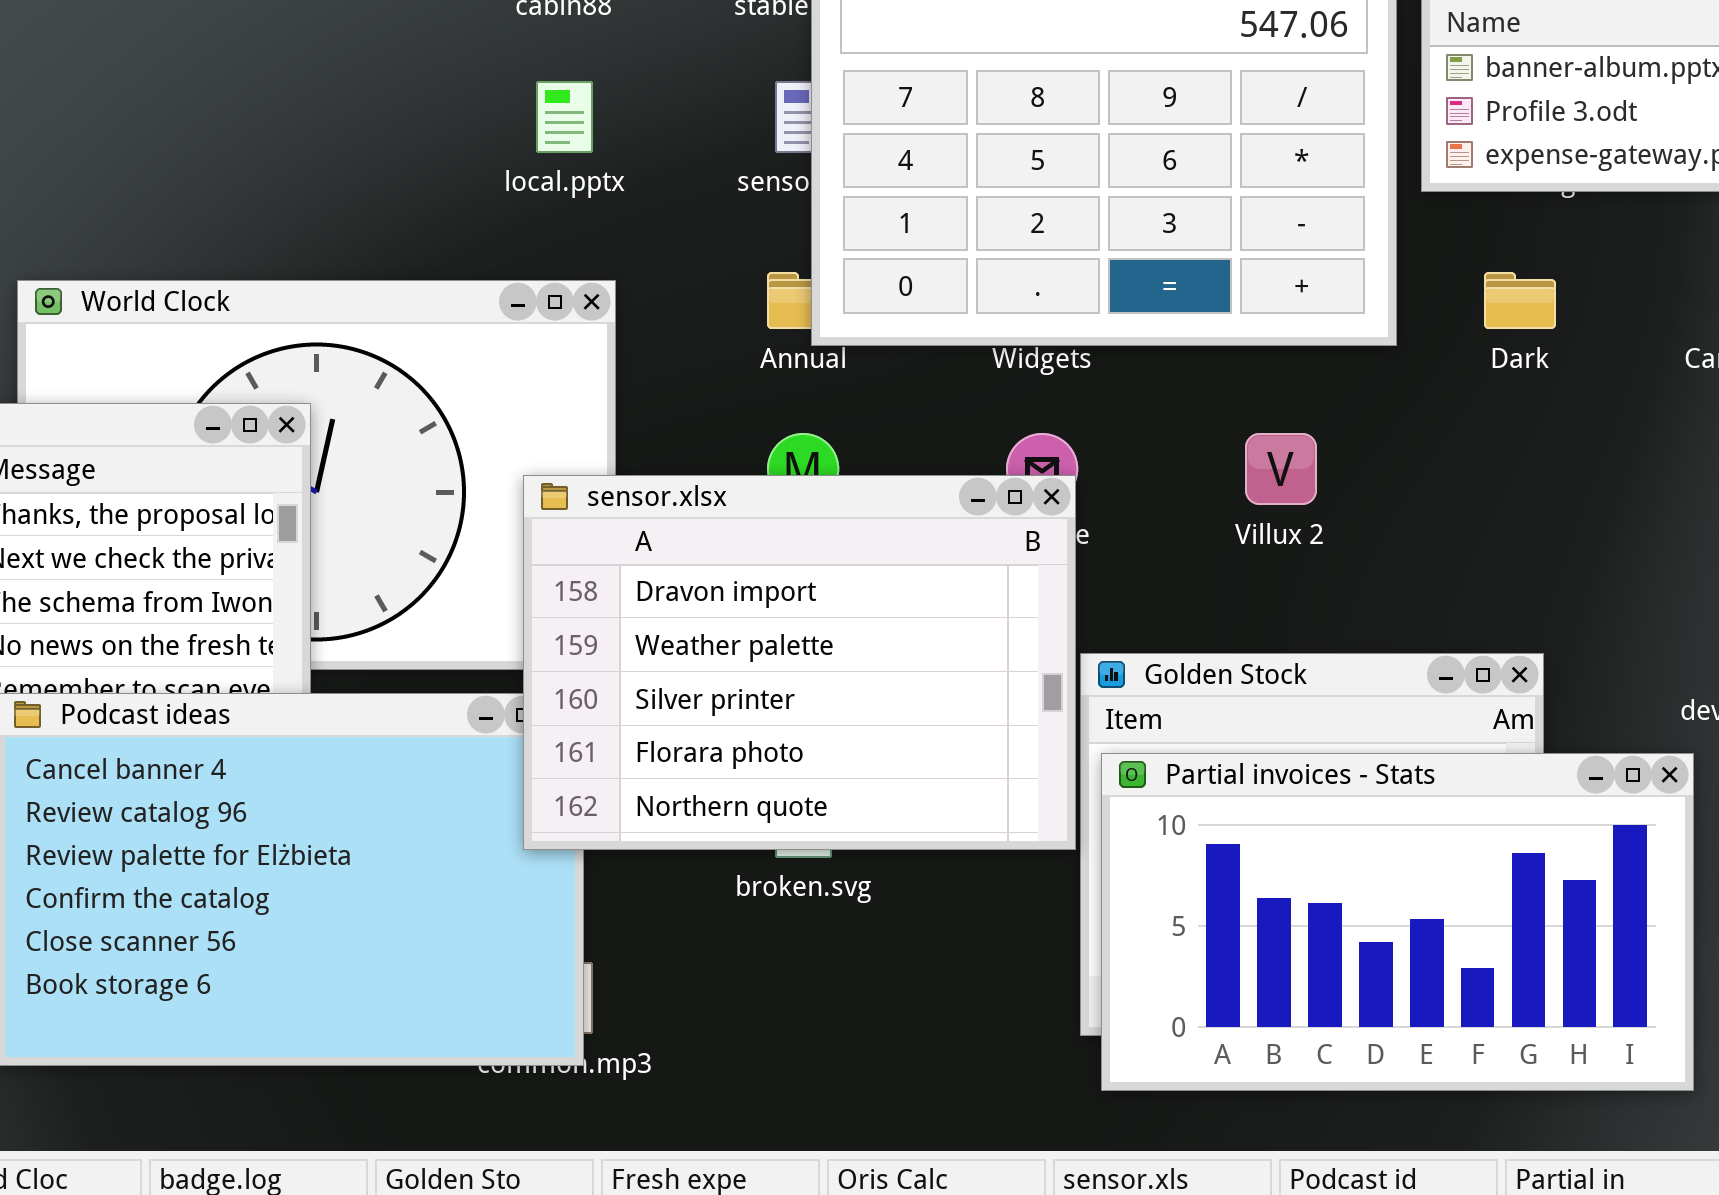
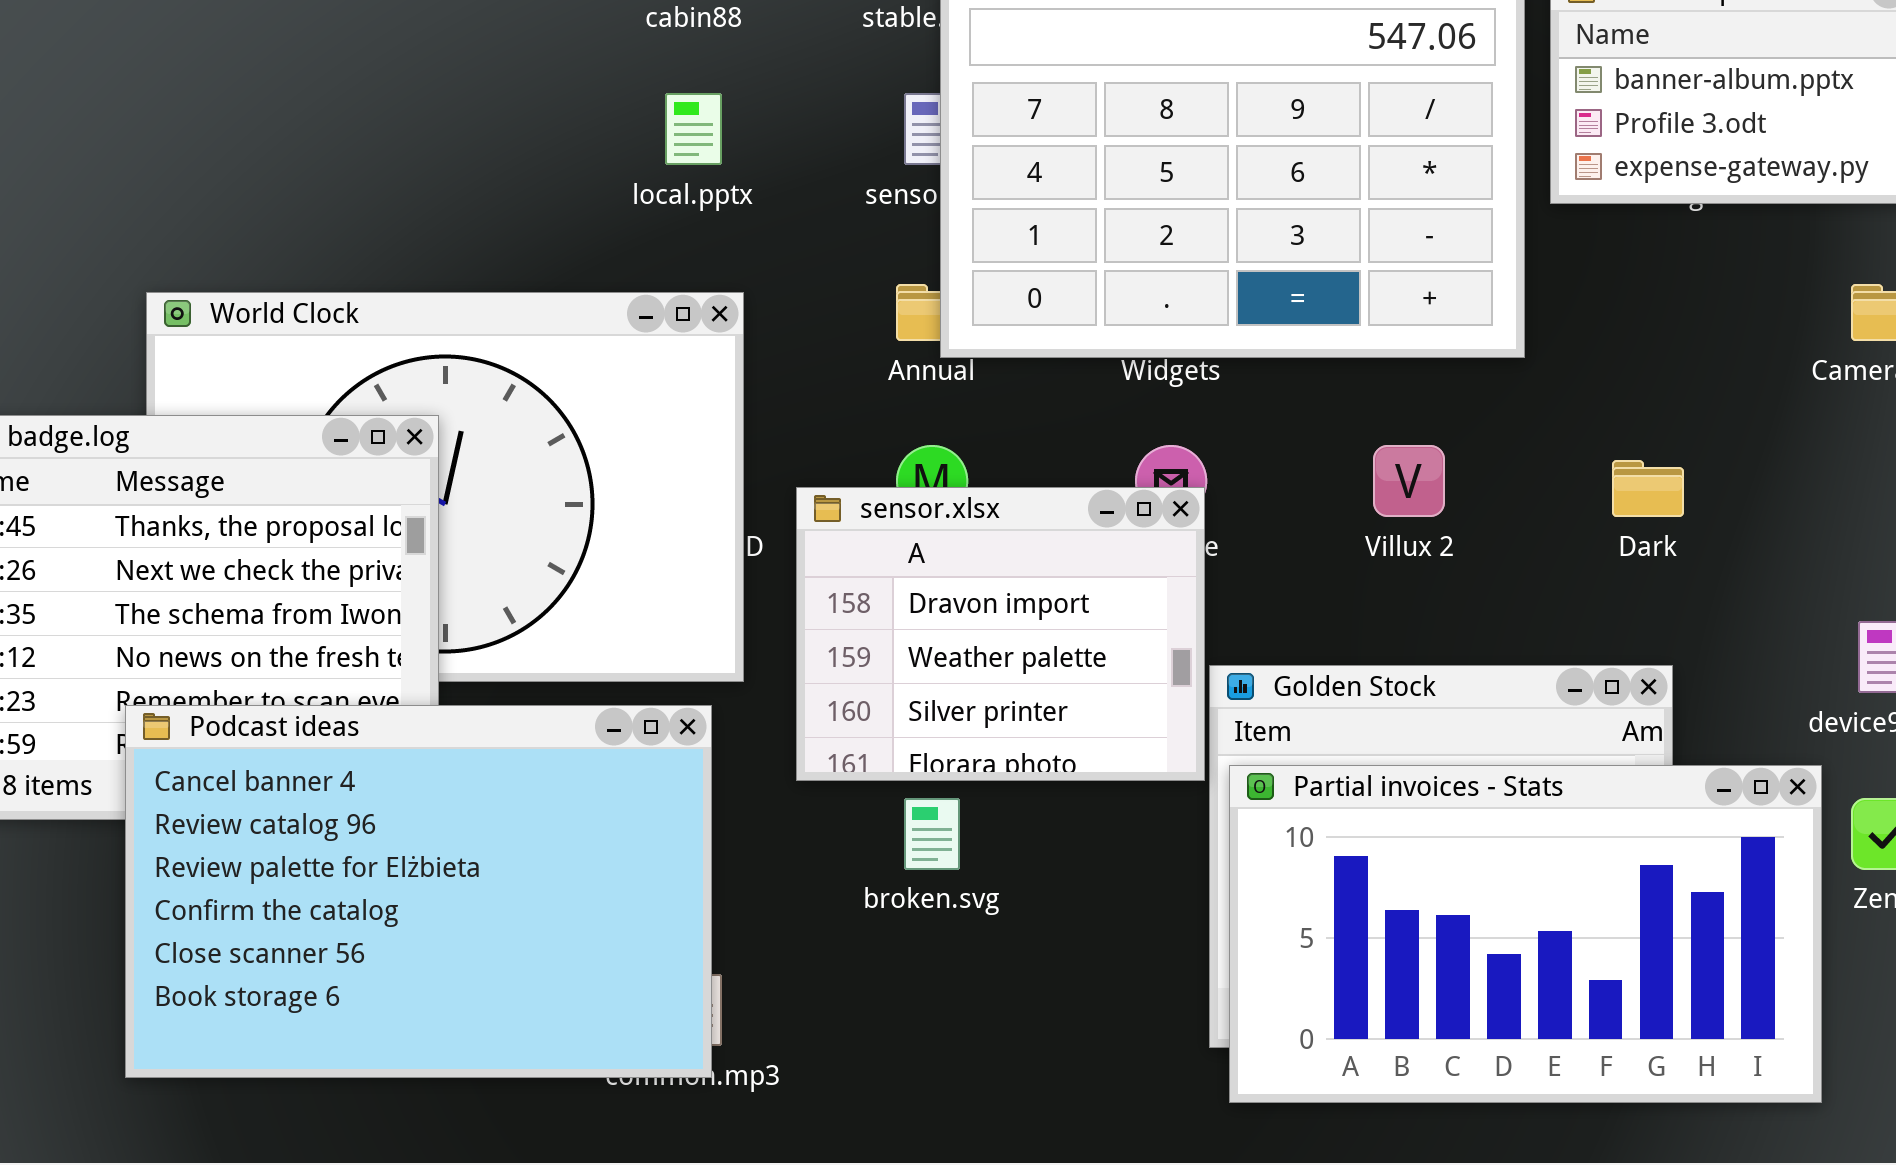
Dark: [1484,272,1556,329] -> [1612,460,1684,517], moved
sensor.xlsx: [523,475,1076,850] -> [796,487,1205,781], resized

